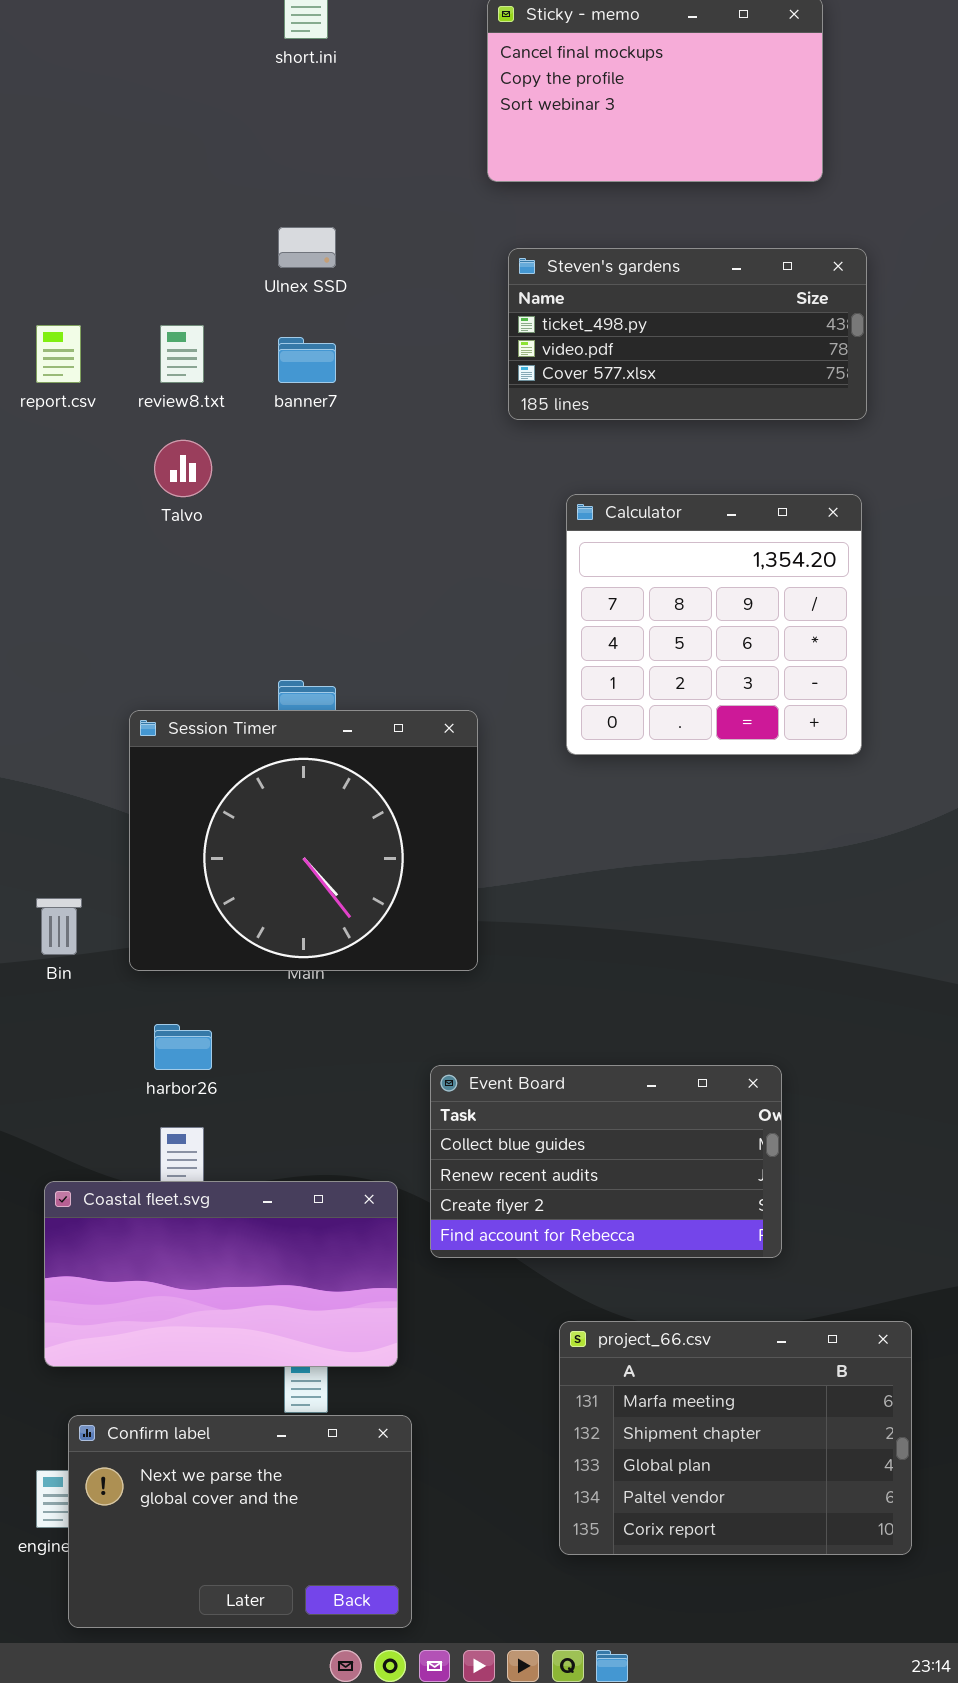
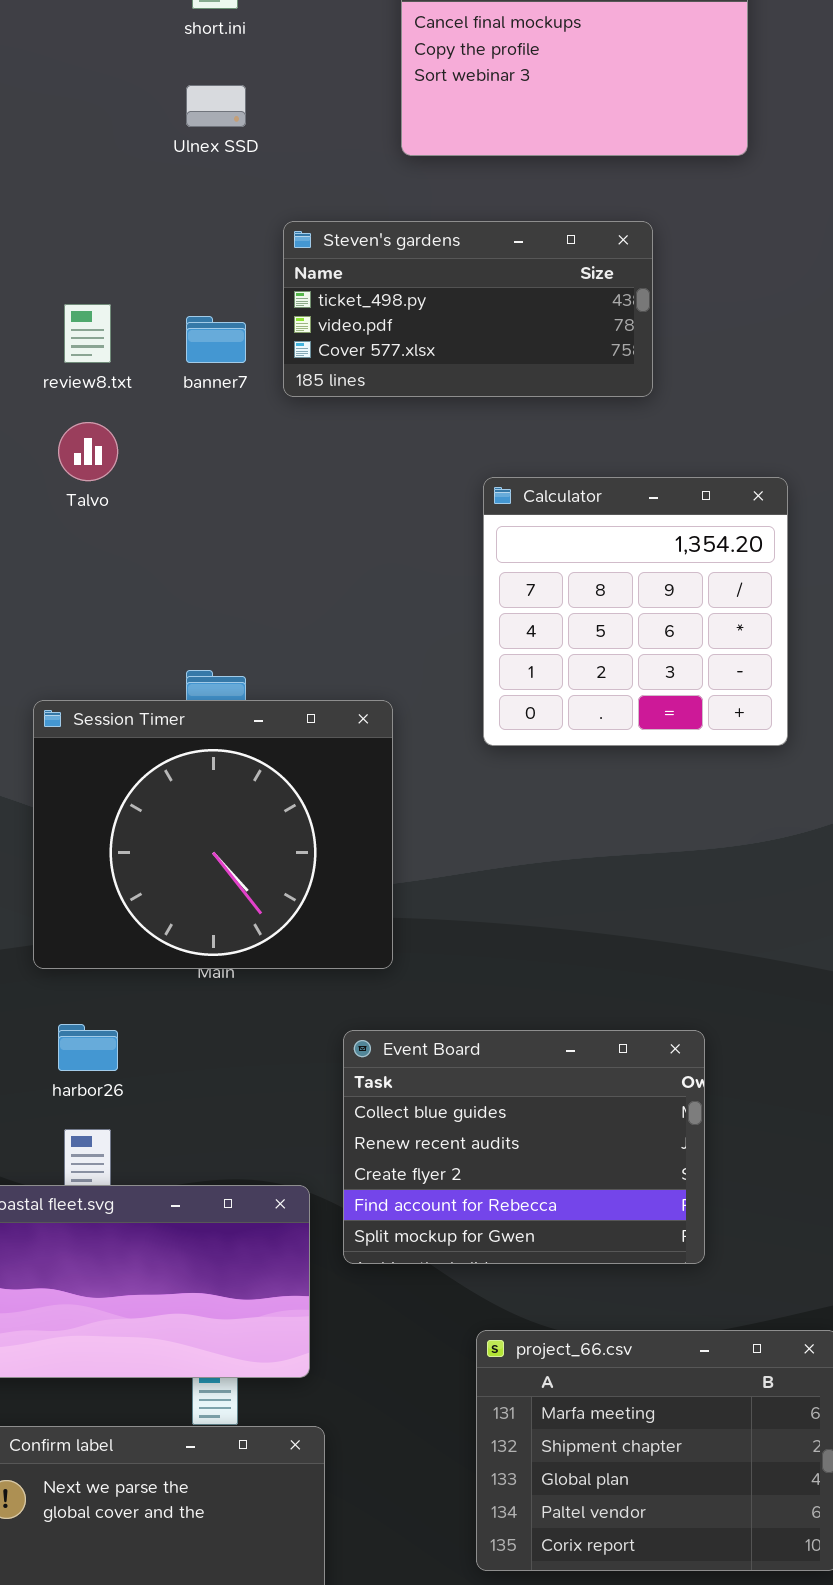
Ulnex SSD: [278,227,336,268] -> [186,85,246,127], moved
Steven's gardens: [508,248,867,420] -> [283,221,653,397], moved
Event Board: [430,1065,782,1258] -> [343,1030,705,1264], resized

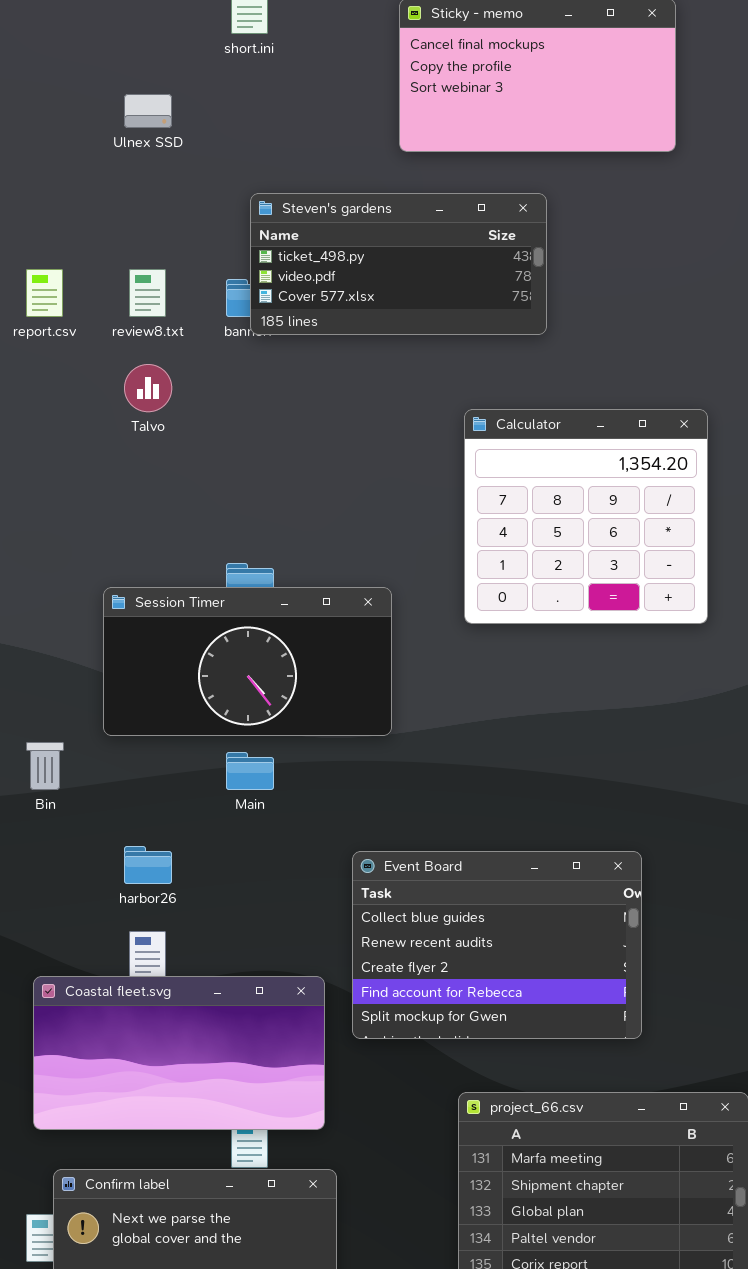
Ulnex SSD: [186,85,246,127] -> [124,94,172,128], moved
Steven's gardens: [283,221,653,397] -> [250,193,547,335], moved
Session Timer: [33,700,393,969] -> [103,587,392,736], resized

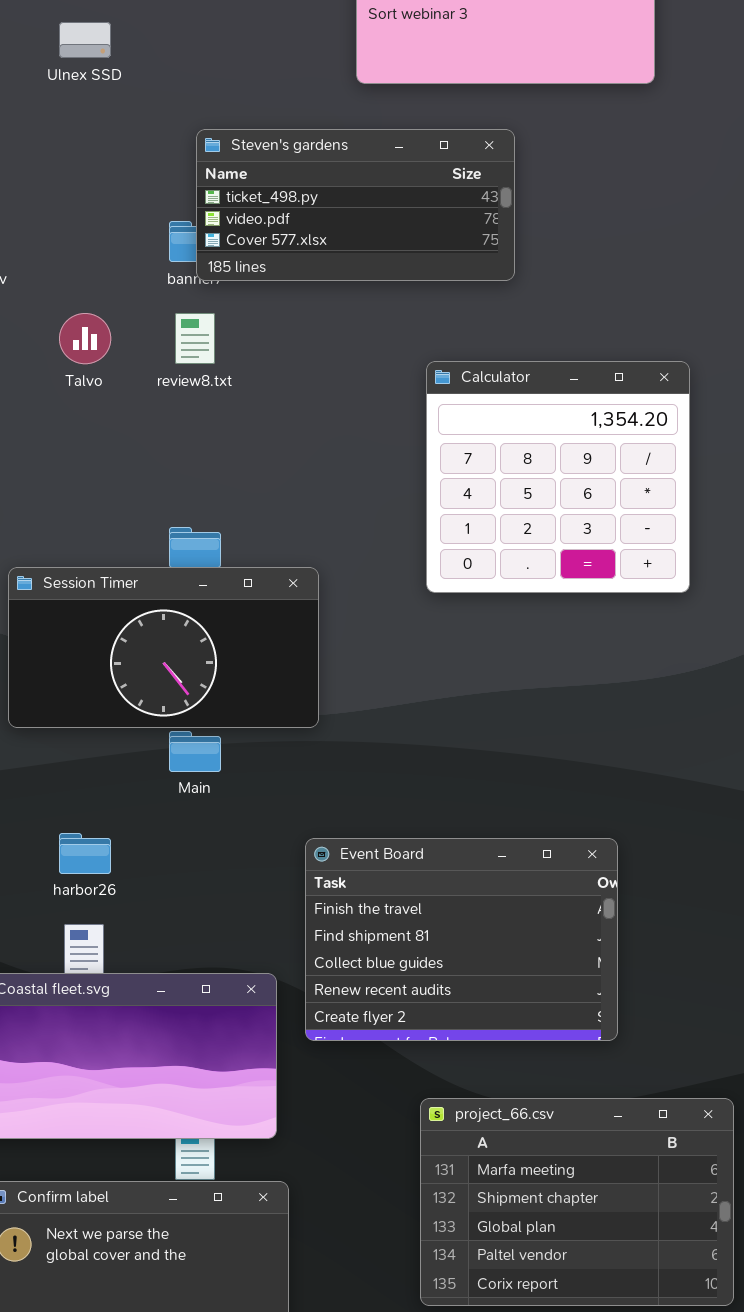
review8.txt: [129,269,166,317] -> [175,313,215,364], moved
Session Timer: [103,587,392,736] -> [8,567,319,728], moved
Event Board: [352,851,642,1039] -> [305,838,618,1041], scrolled up 2 rows

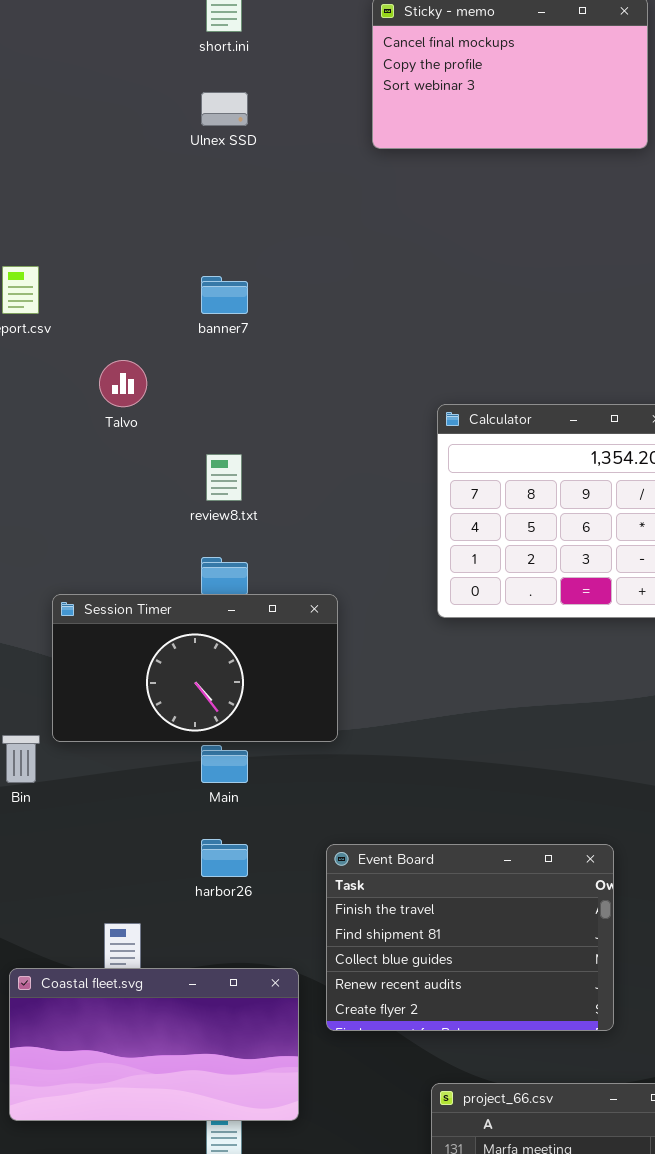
Ulnex SSD: [59,22,111,58] -> [201,92,248,126], moved
Steven's gardens: [196,129,515,281] -> none, closed
review8.txt: [175,313,215,364] -> [206,454,242,501], moved
harbor26: [59,833,111,874] -> [201,839,248,877], moved

